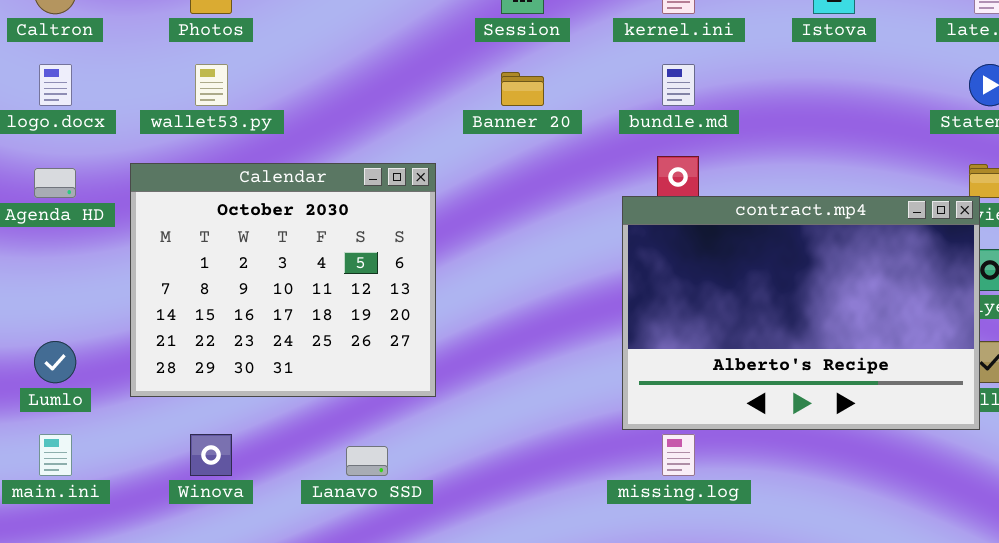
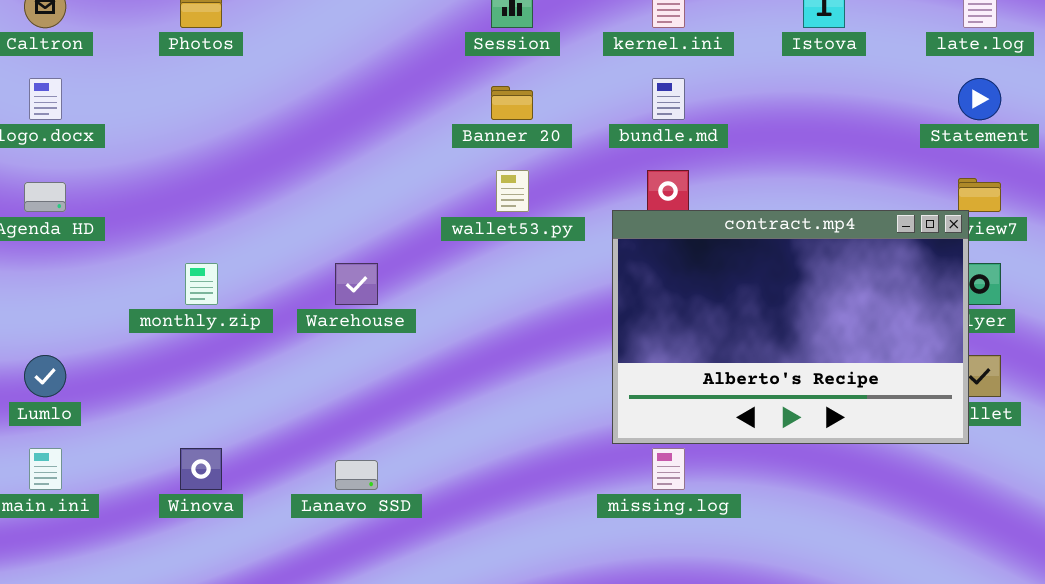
wallet53.py: [195,64,228,106] -> [496,170,529,212], moved
Calendar: [130,163,436,397] -> none, closed

